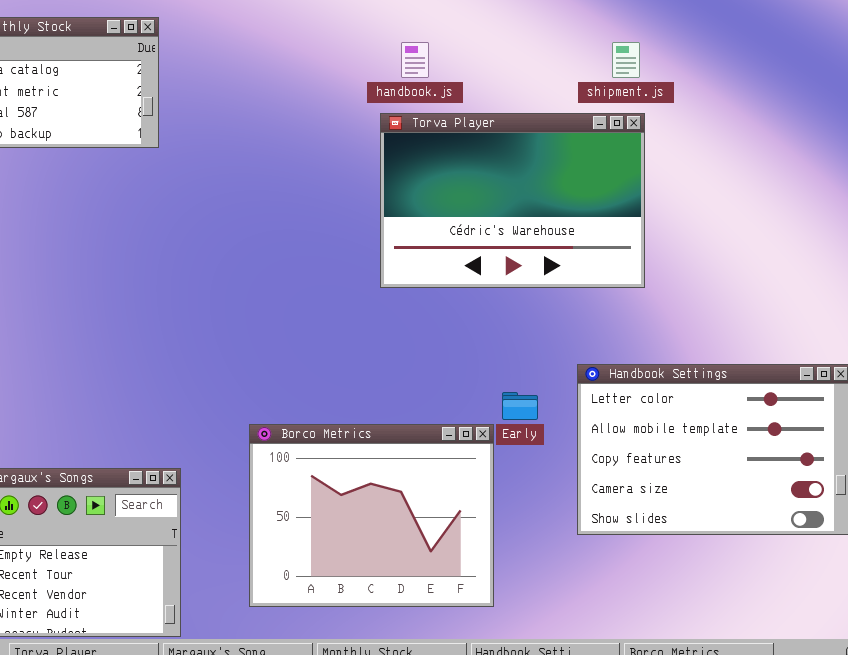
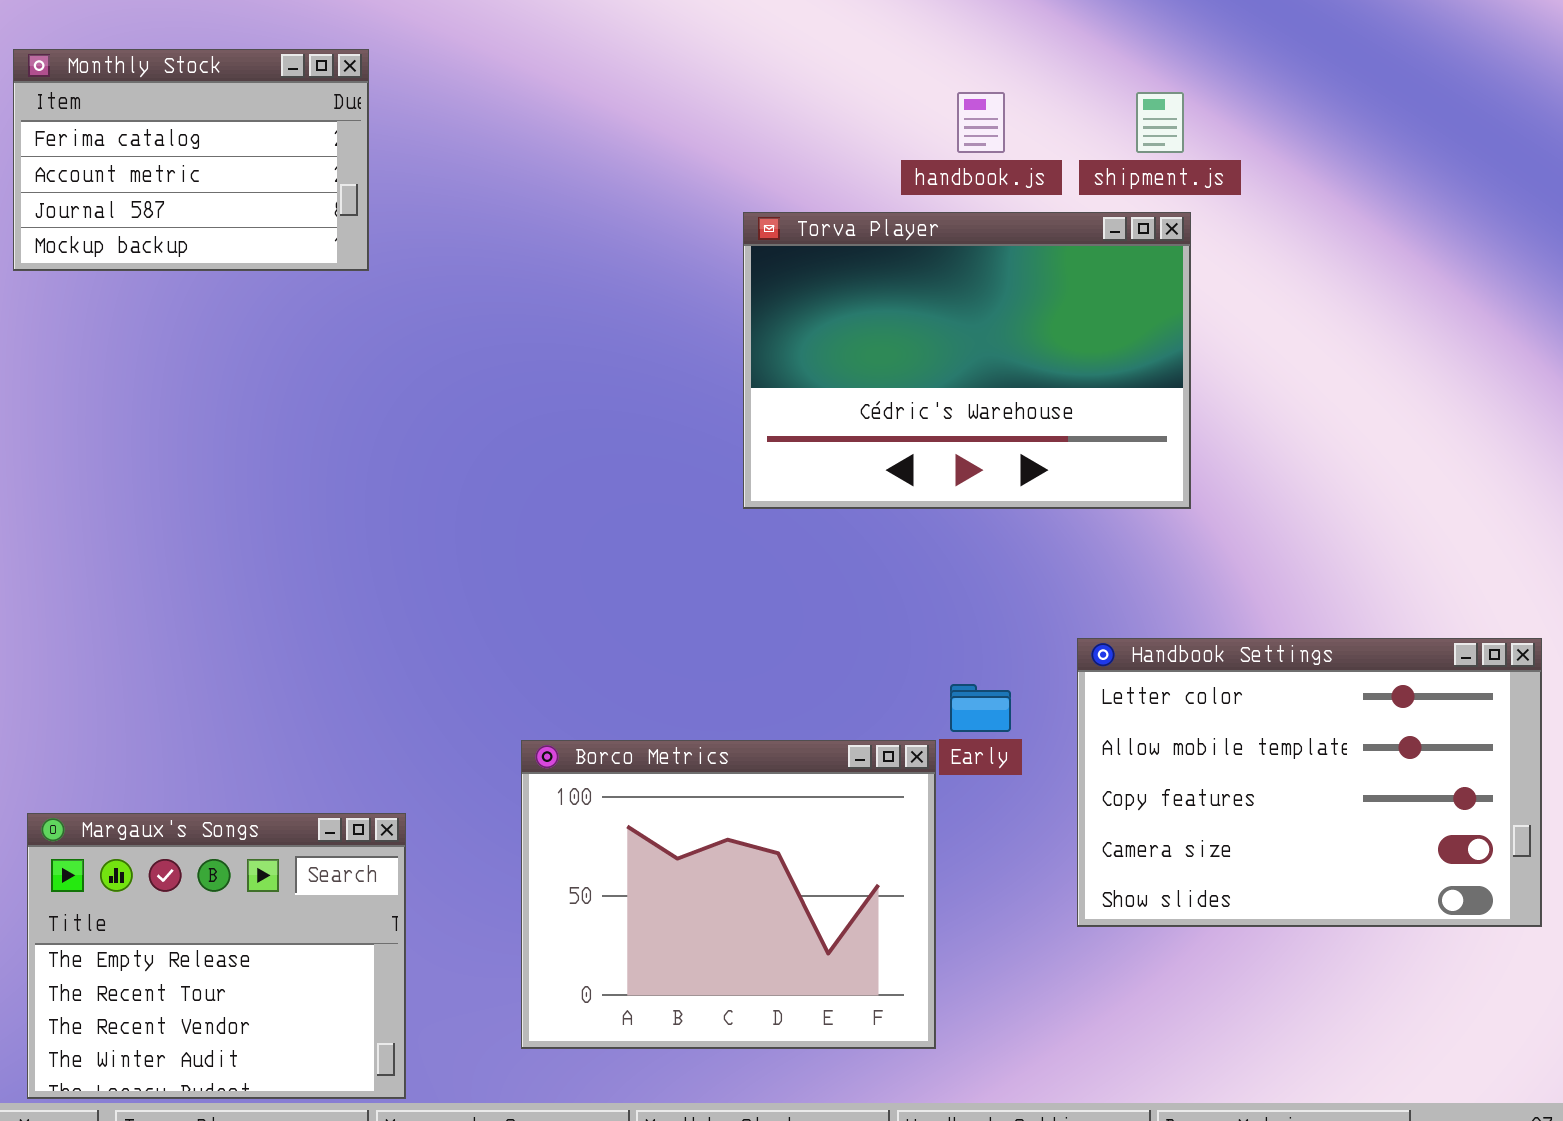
handbook.js: [401,42,429,78] -> [957,92,1005,153], moved

